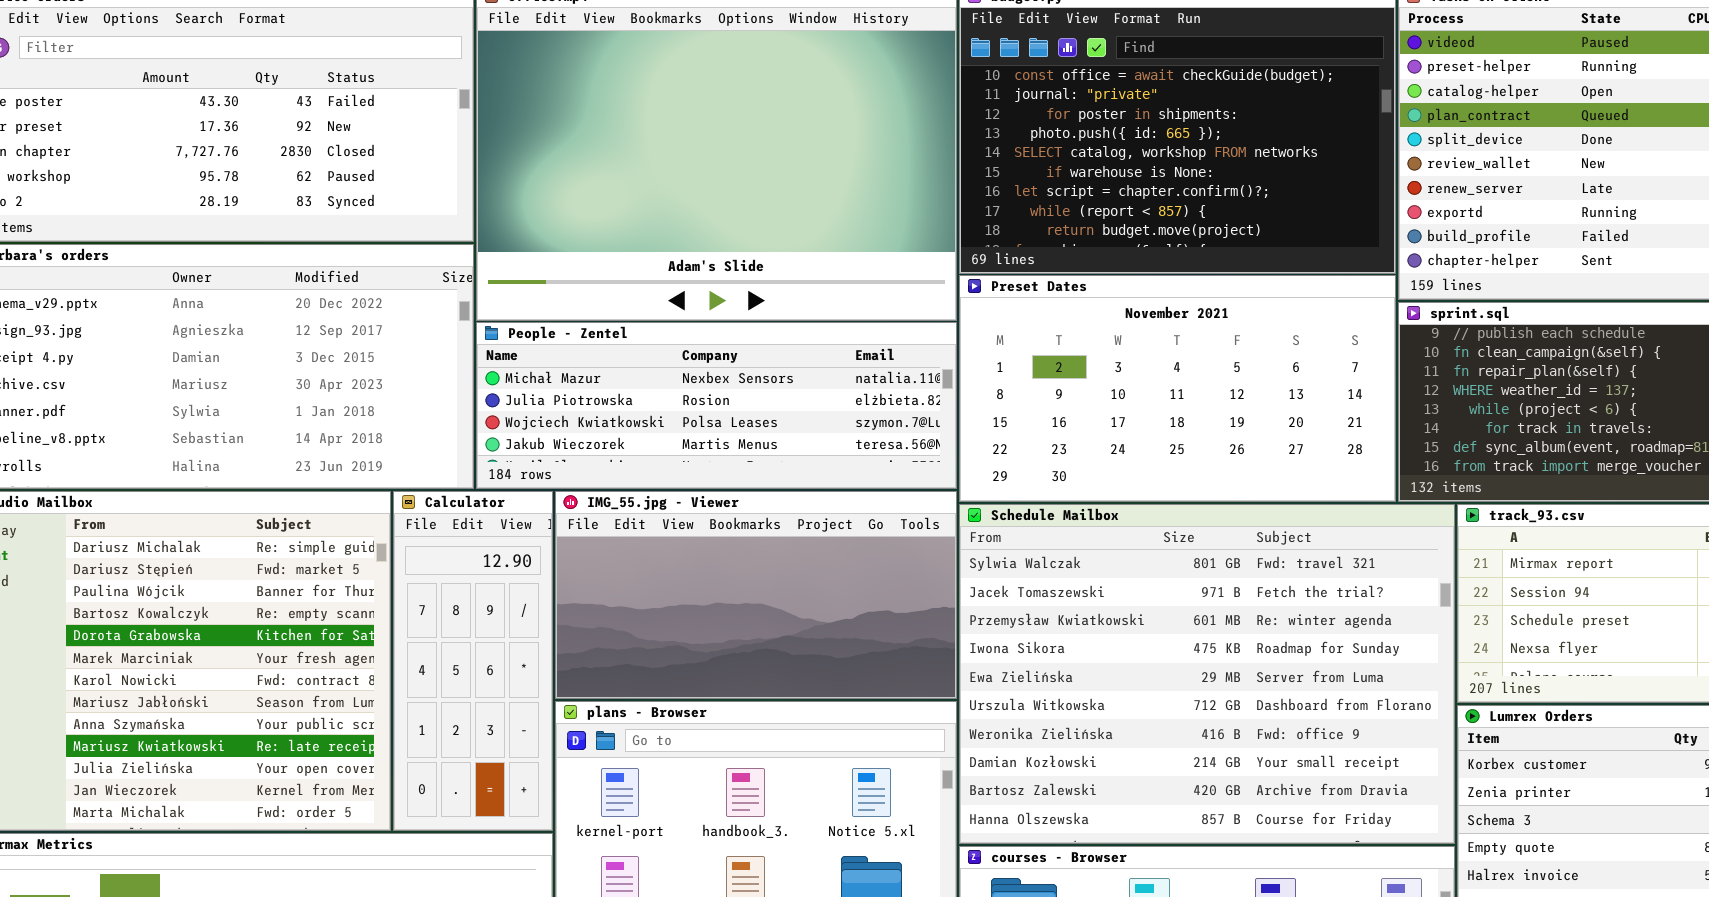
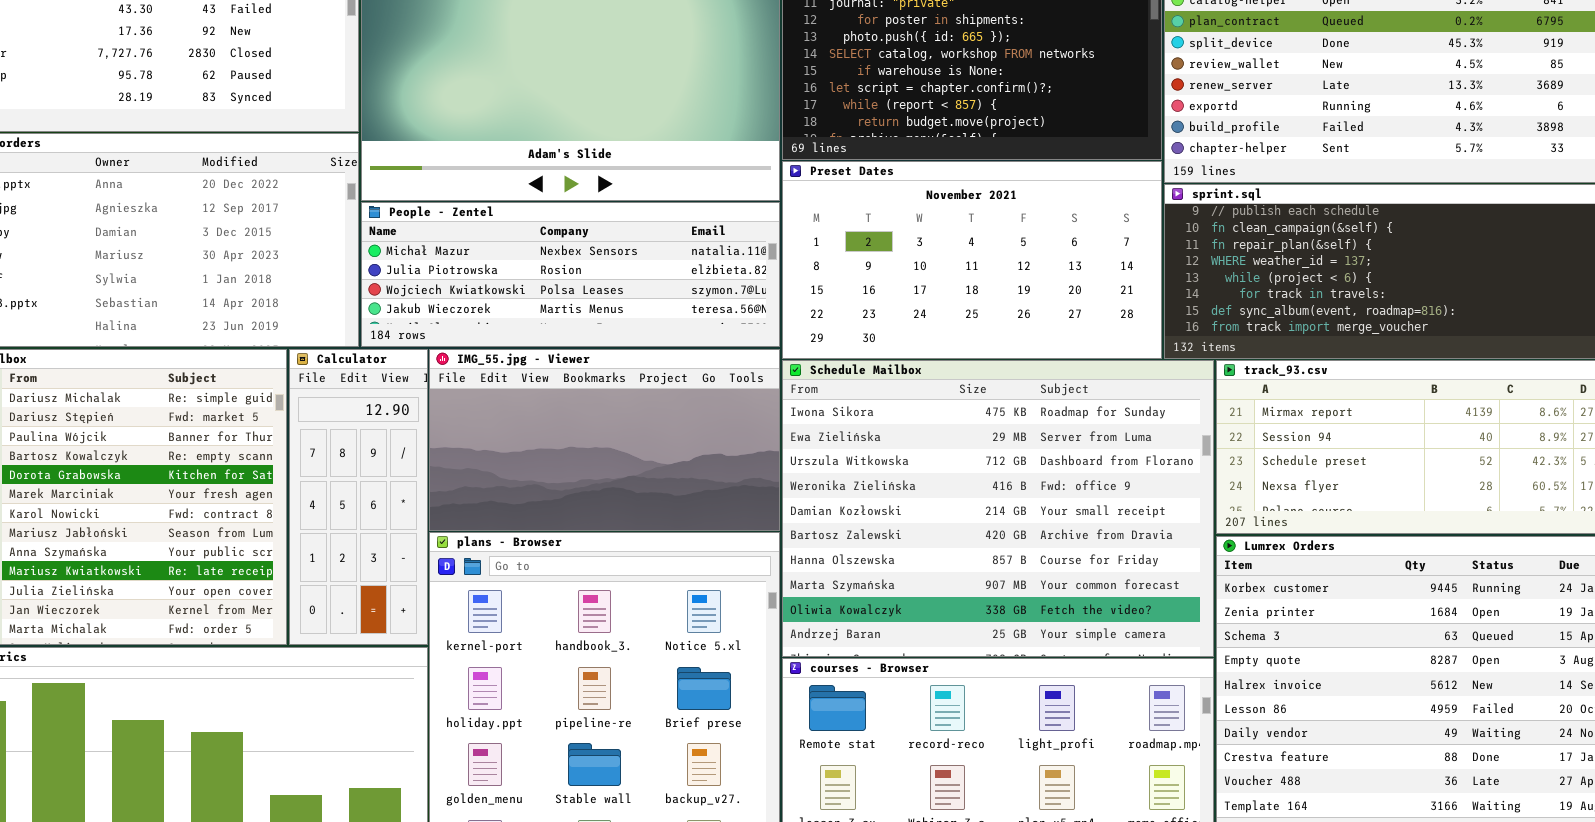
Schedule Mailbox: [959,504,1455,844] -> [782,360,1214,657], scrolled down 3 rows

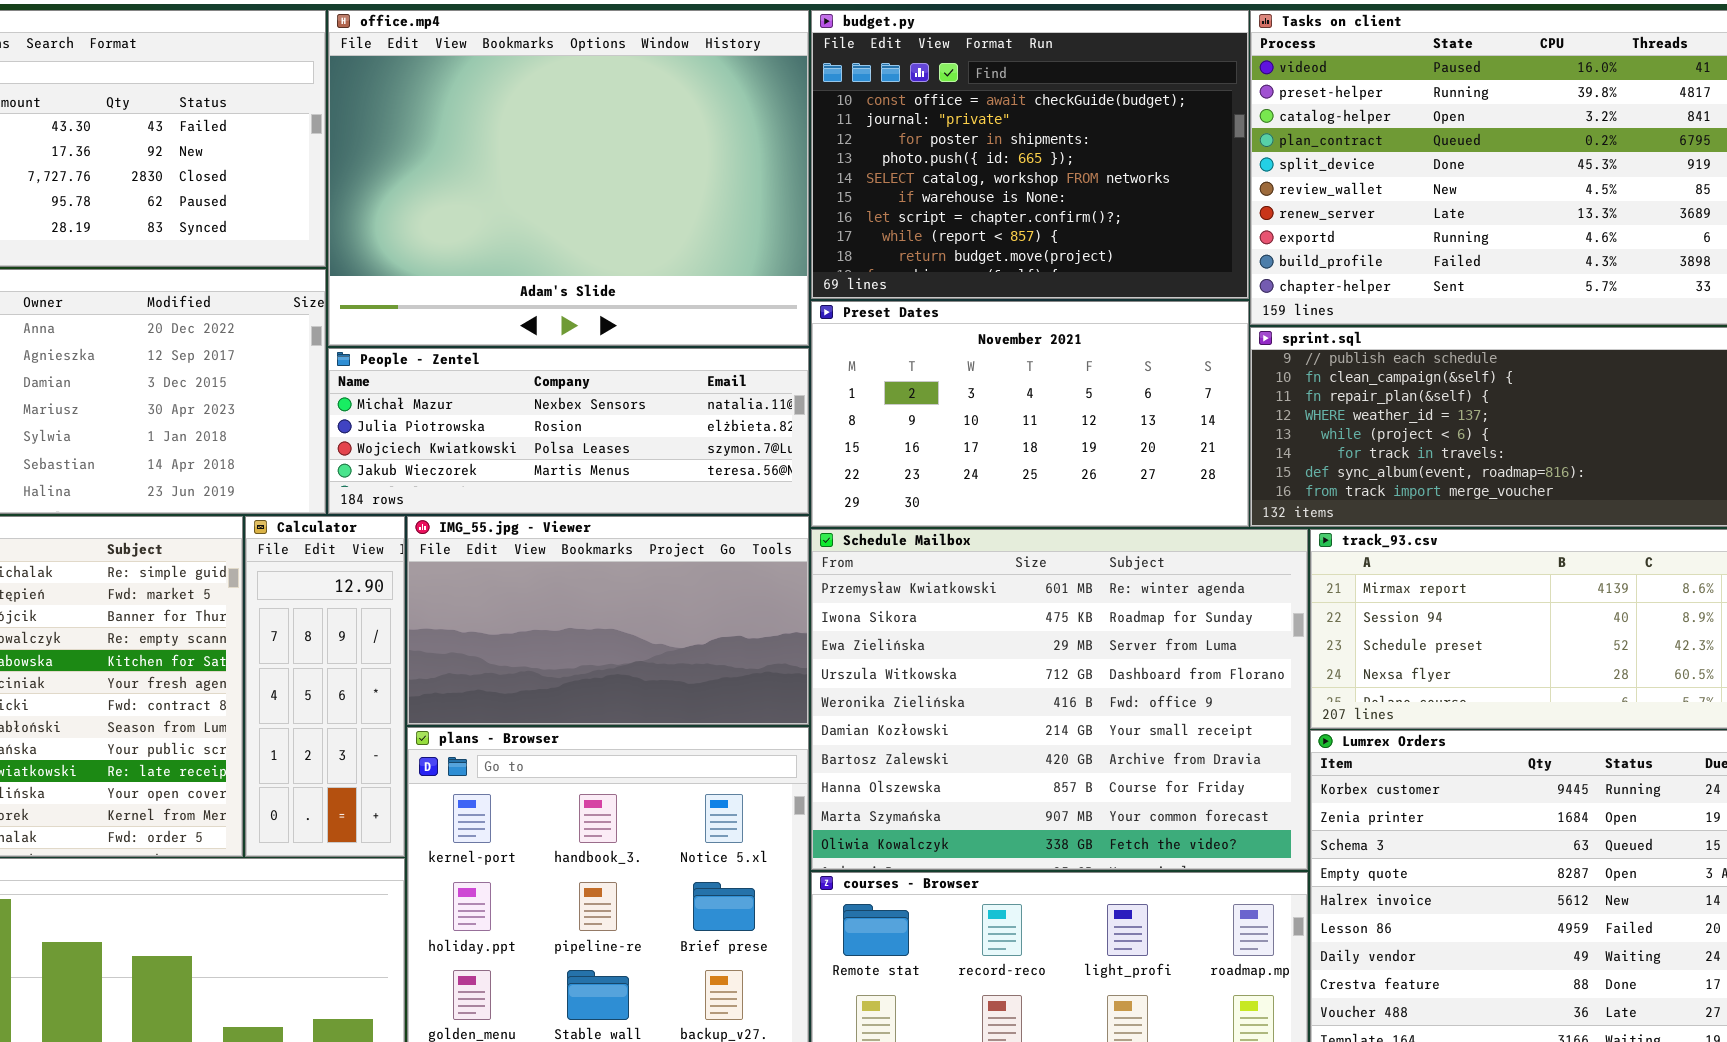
Schedule Mailbox: [782,360,1214,657] -> [811,529,1308,870], scrolled up 1 row

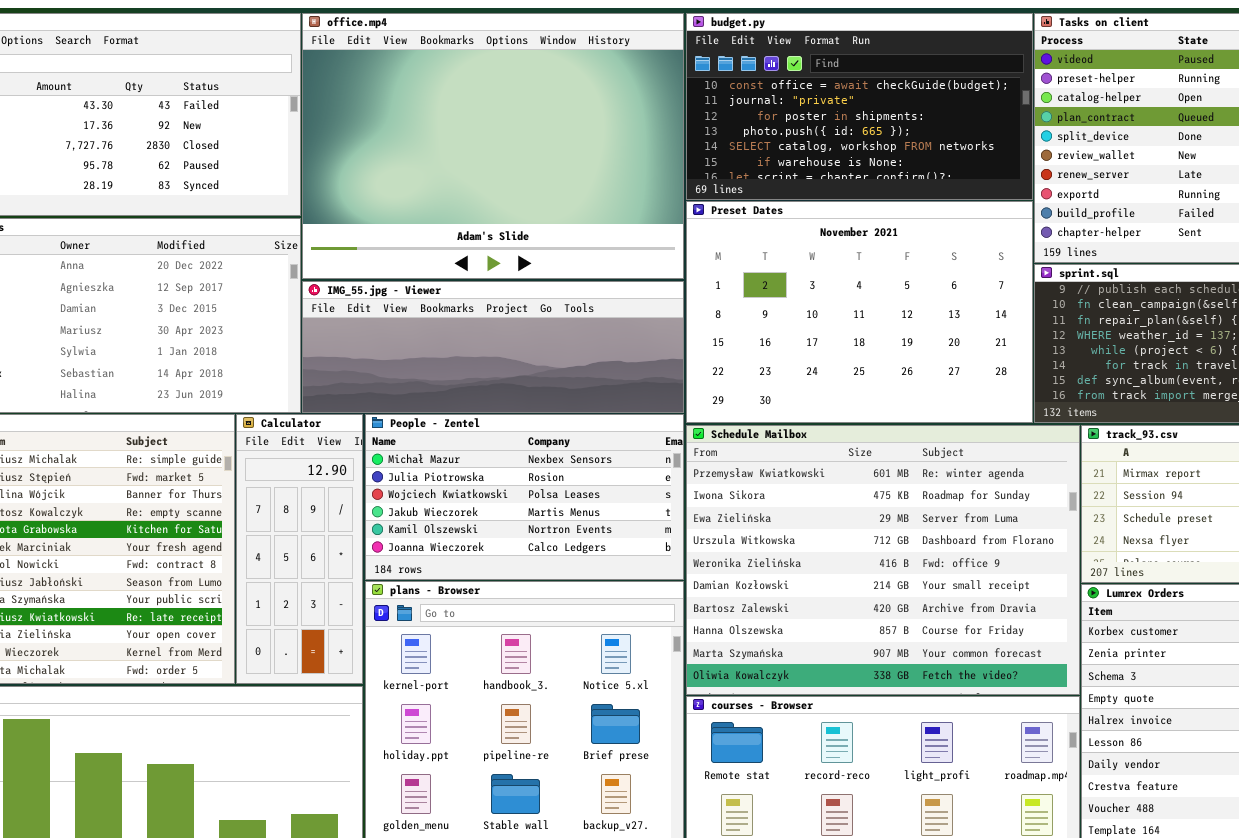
budget.py: [811,10,1249,299] -> [686,13,1033,200], resized
Preset Dates: [811,301,1249,527] -> [686,201,1033,423], resized
People - Zentel: [328,348,809,514] -> [365,414,684,580], moved, resized
IMG_55.jpg - Viewer: [407,516,809,725] -> [302,281,684,413], moved, resized

